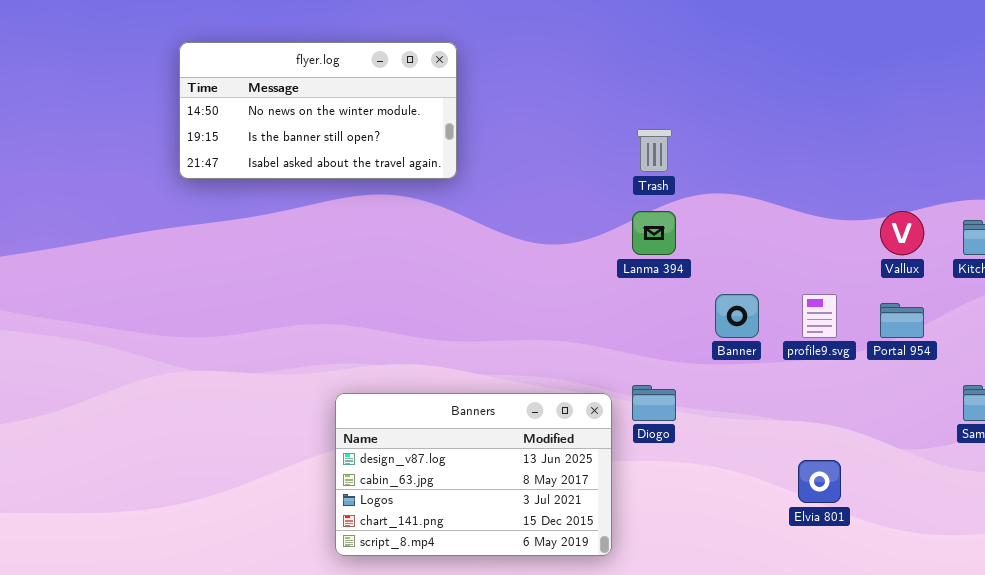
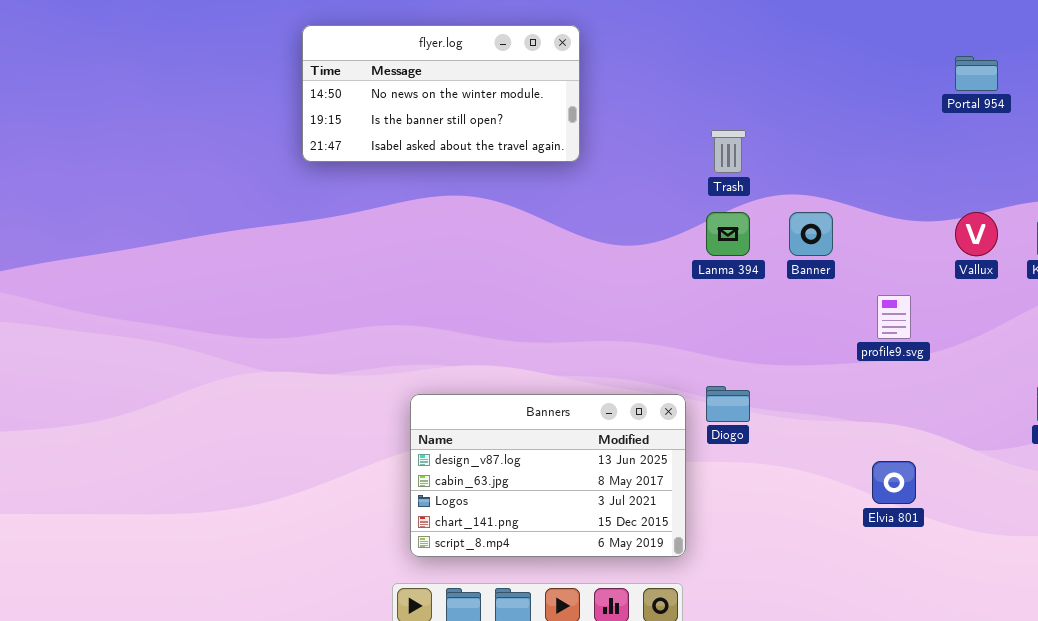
flyer.log: [179,42,457,179] -> [302,25,580,162], moved
Banner: [715,294,759,338] -> [789,212,833,256], moved
Portal 954: [880,303,924,338] -> [955,56,998,91], moved

